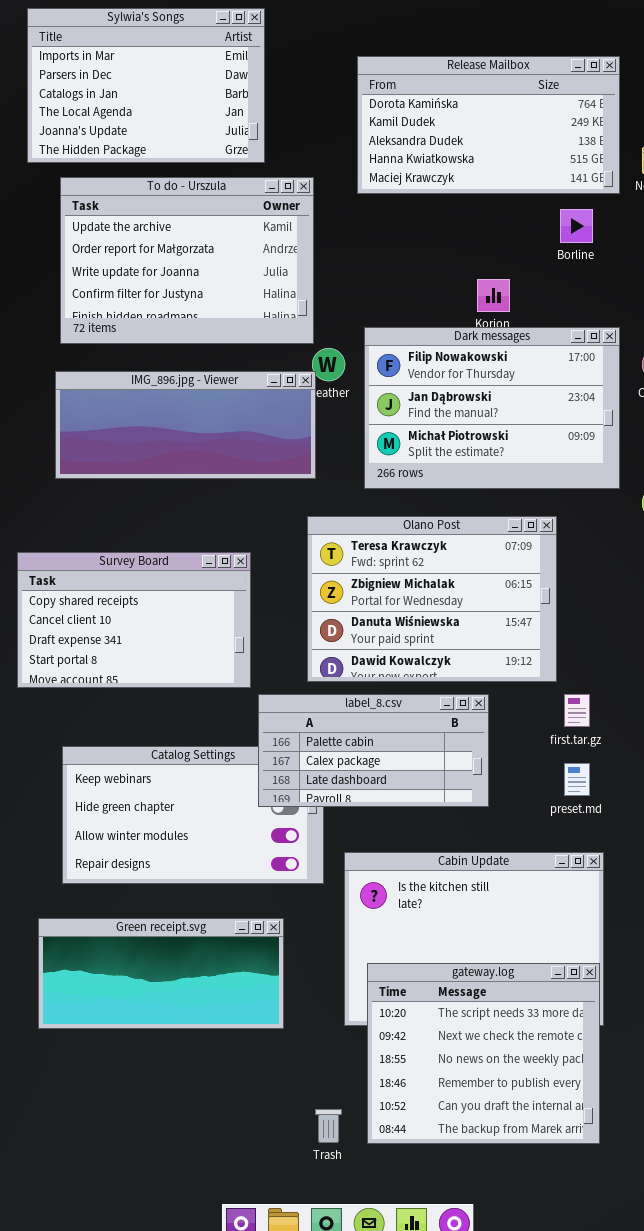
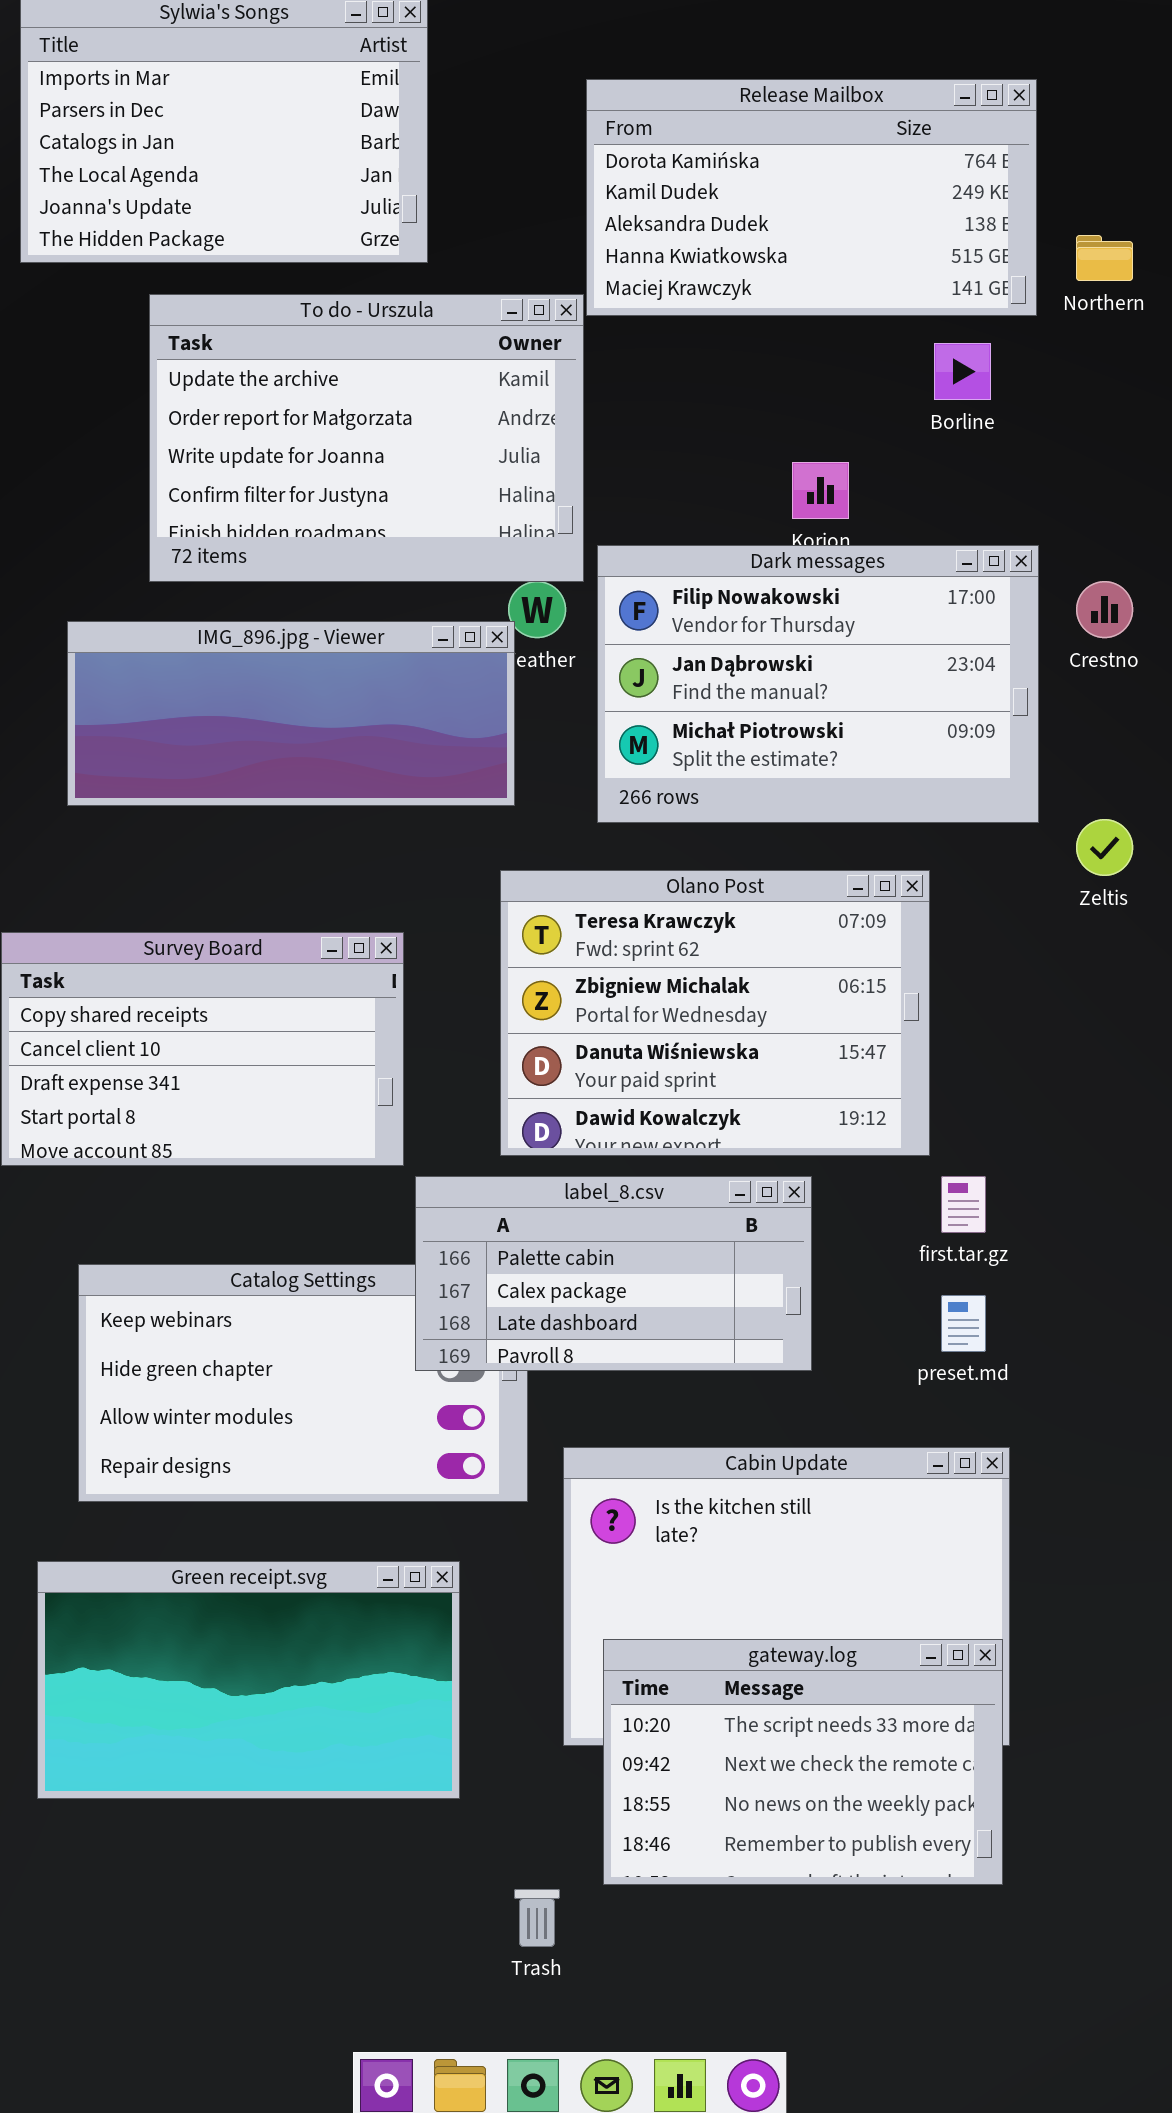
To do - Urszula: [60,177,314,344] -> [149,294,584,582], moved
Green receipt.svg: [38,918,284,1029] -> [37,1561,460,1799], resized
gateway.log: [367,963,600,1144] -> [603,1639,1003,1885], resized

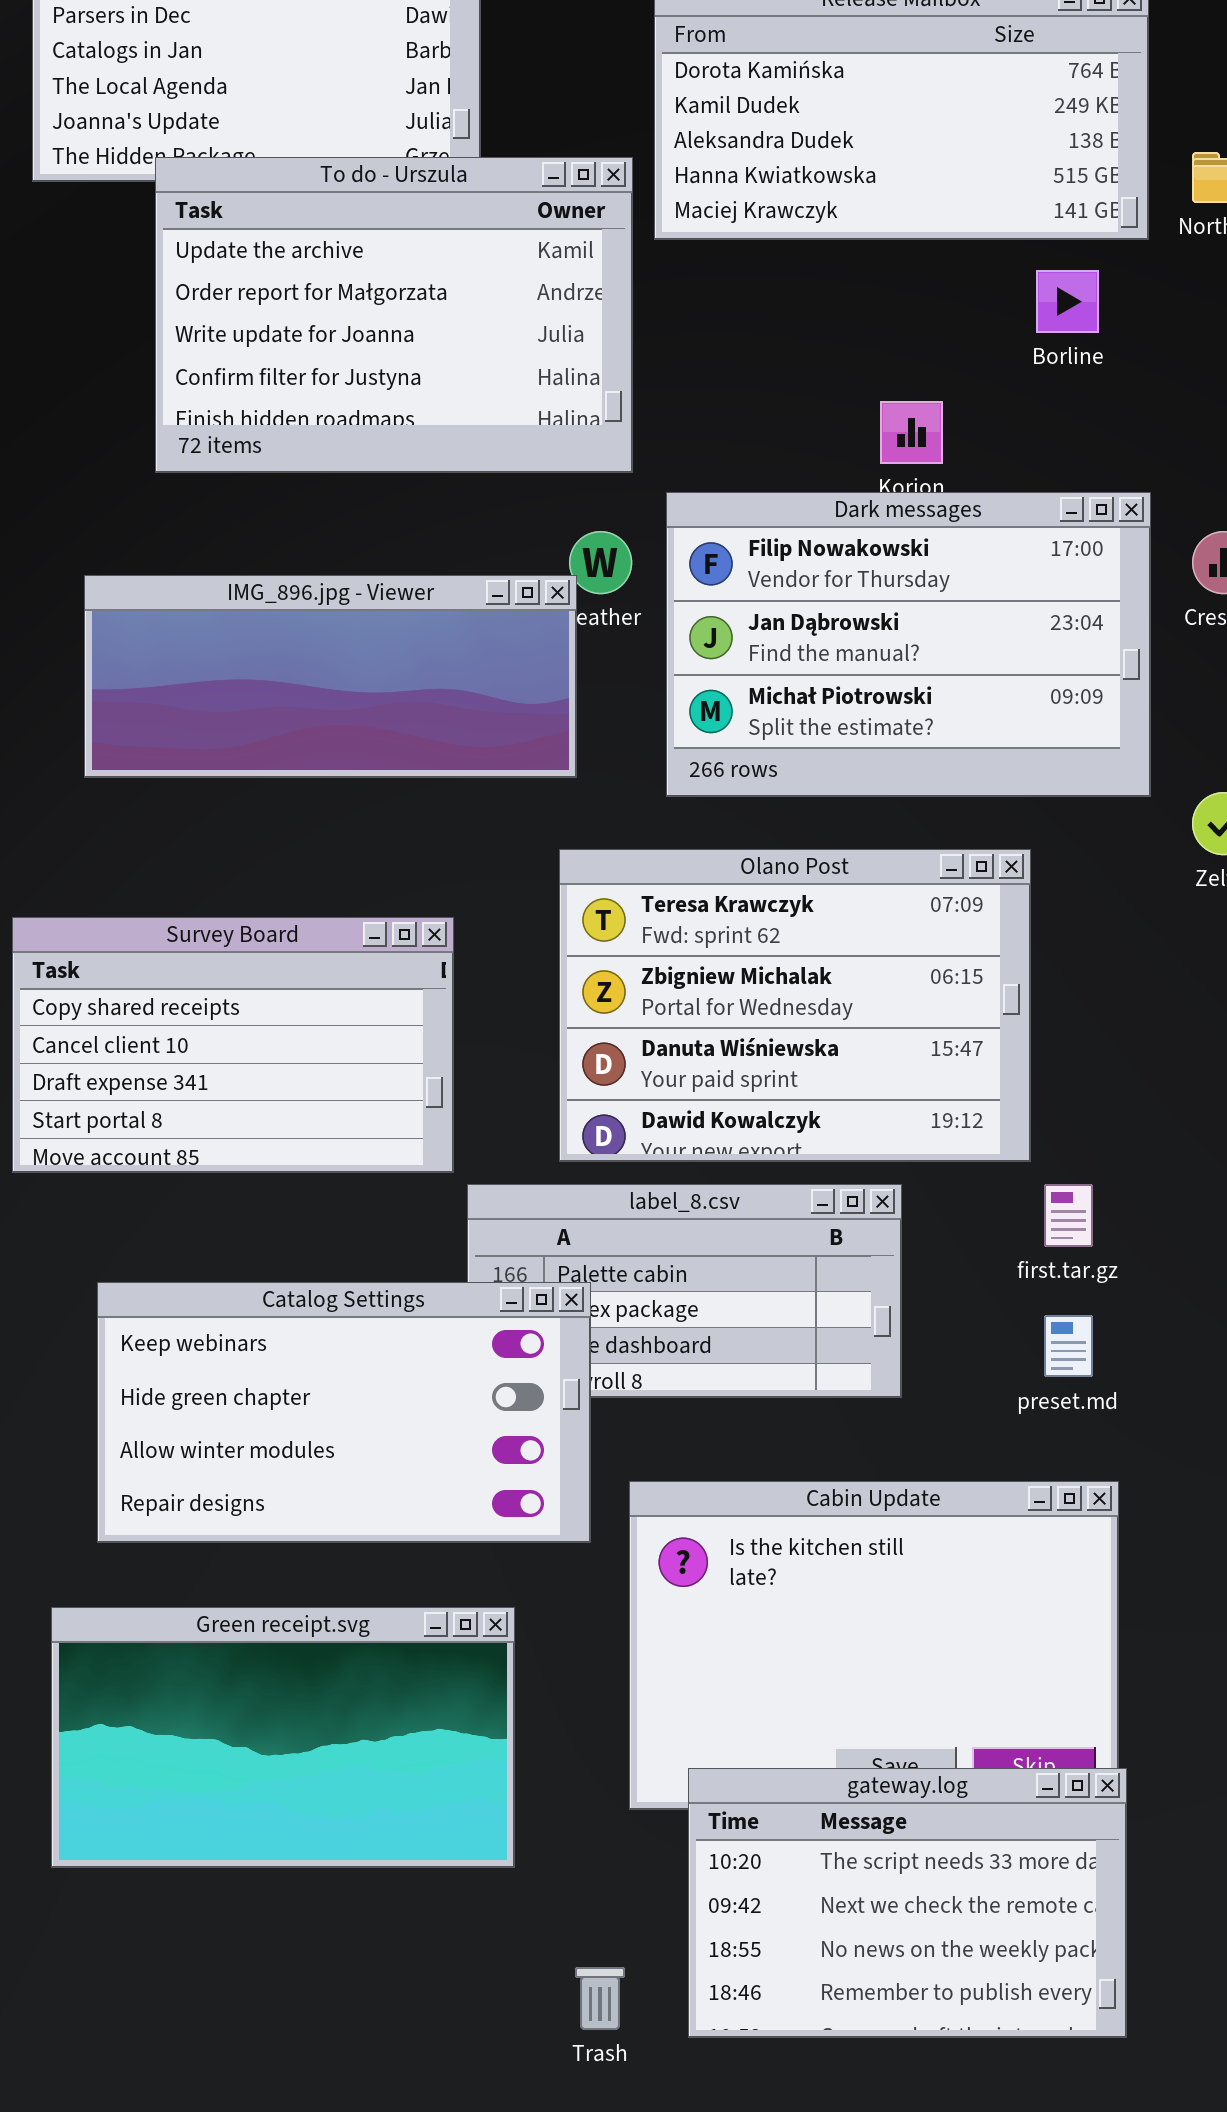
To do - Urszula: [149,294,584,582] -> [155,157,633,473], moved
Catalog Settings: [78,1264,528,1502] -> [97,1282,591,1543], raised
gateway.log: [603,1639,1003,1885] -> [688,1768,1127,2038], moved

